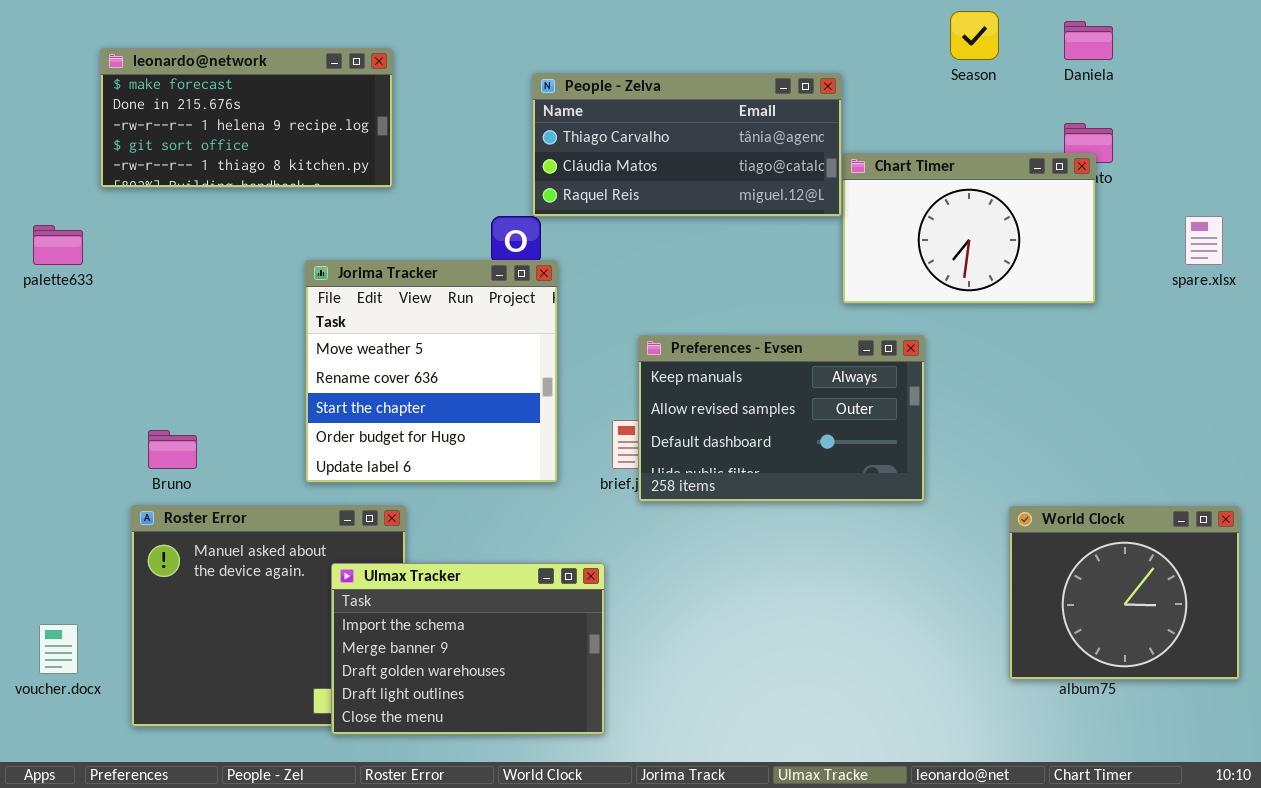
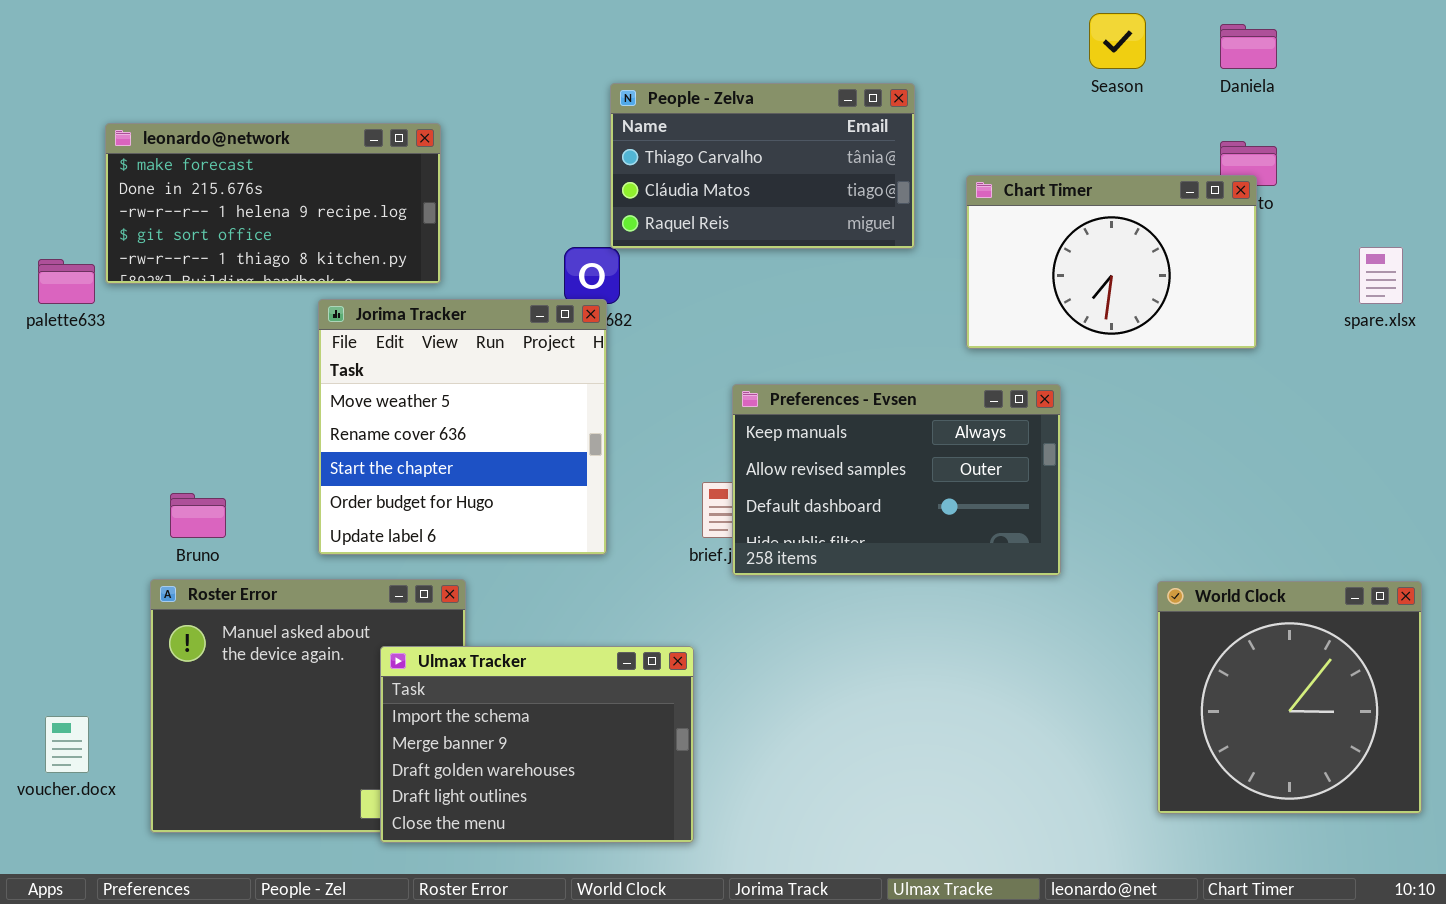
leonardo@network: [100,48,393,188] -> [105,123,441,284], moved
People - Zelva: [532,73,842,217] -> [610,83,915,249], resized
Jorima Tracker: [305,260,558,483] -> [318,299,607,555], moved
World Clock: [1009,506,1240,680] -> [1157,581,1422,814], resized

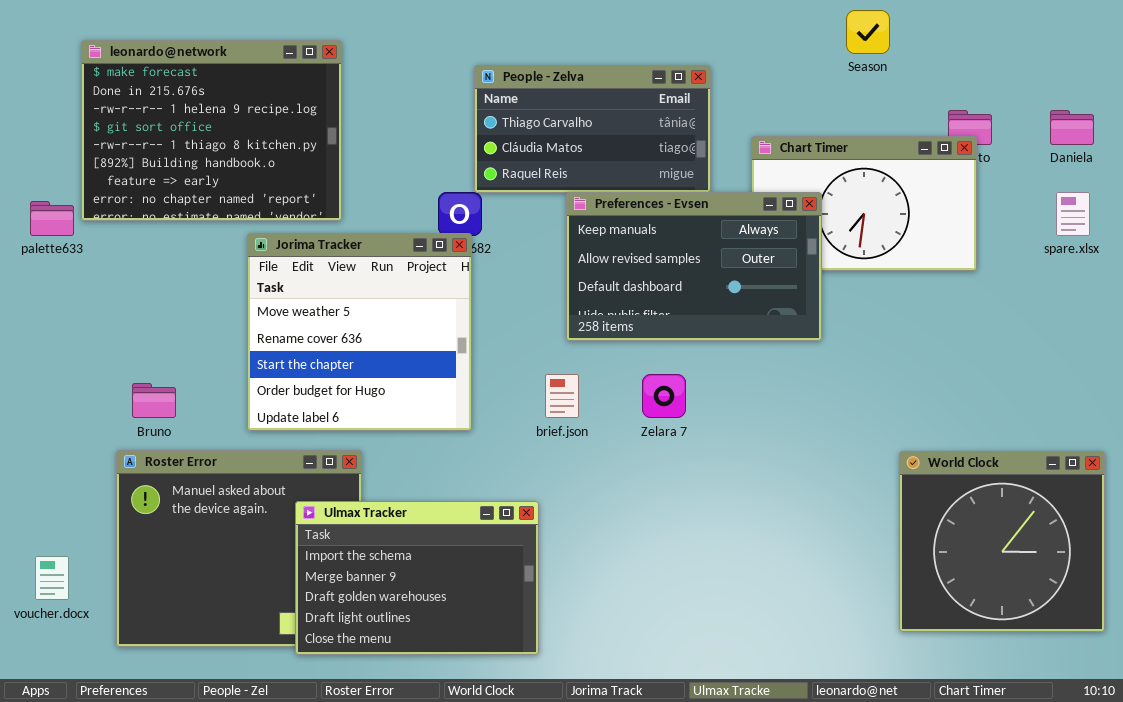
Daniela: [1220,24,1277,69] -> [1050,110,1094,145], moved
leonardo@network: [105,123,441,284] -> [81,40,342,221], resized
Preferences - Evsen: [732,384,1061,576] -> [566,192,822,341], moved

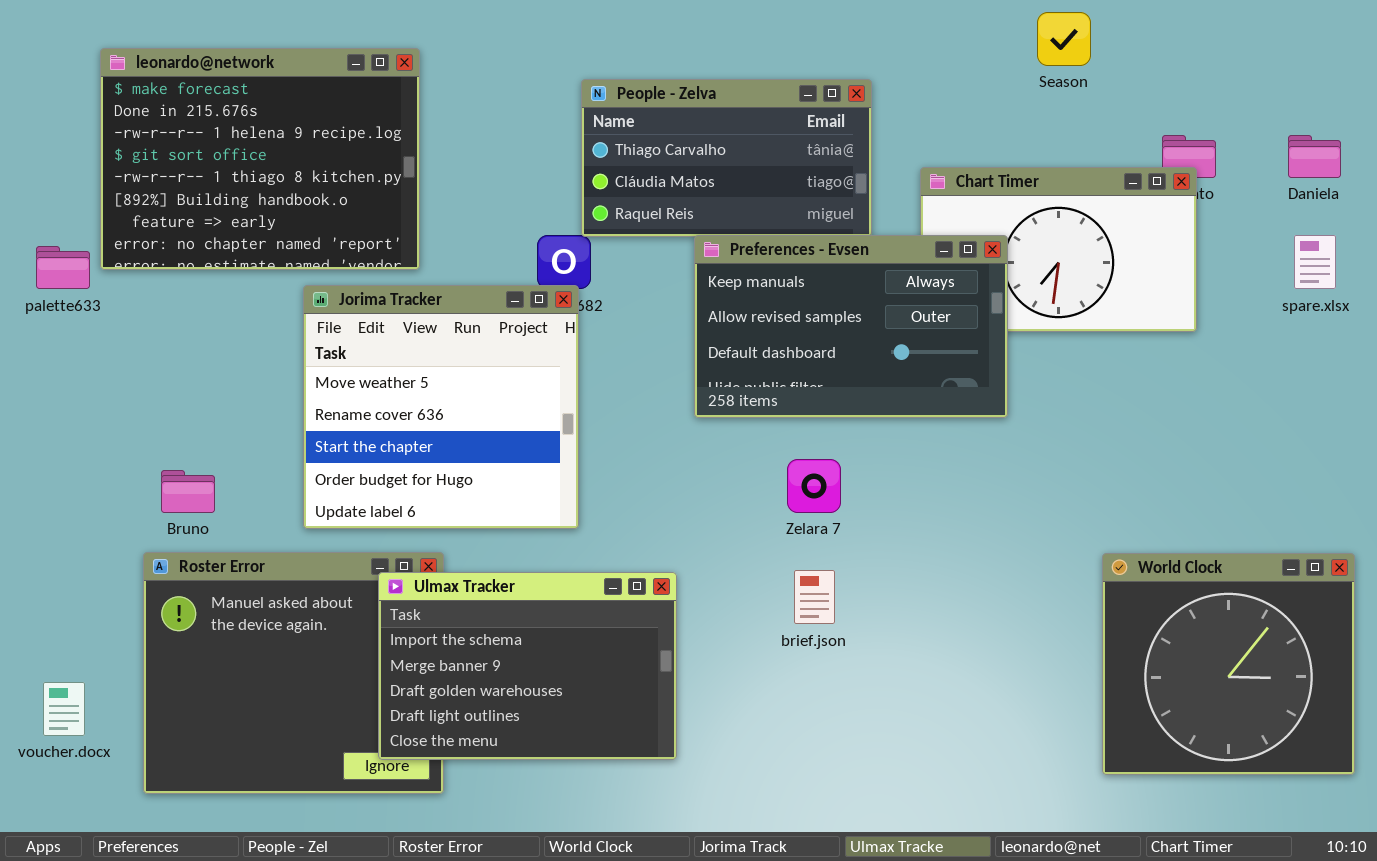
brief.json: [545,374,579,418] -> [794,570,835,624], moved
Ulmax Tracker: [295,501,539,655] -> [378,572,677,760], moved

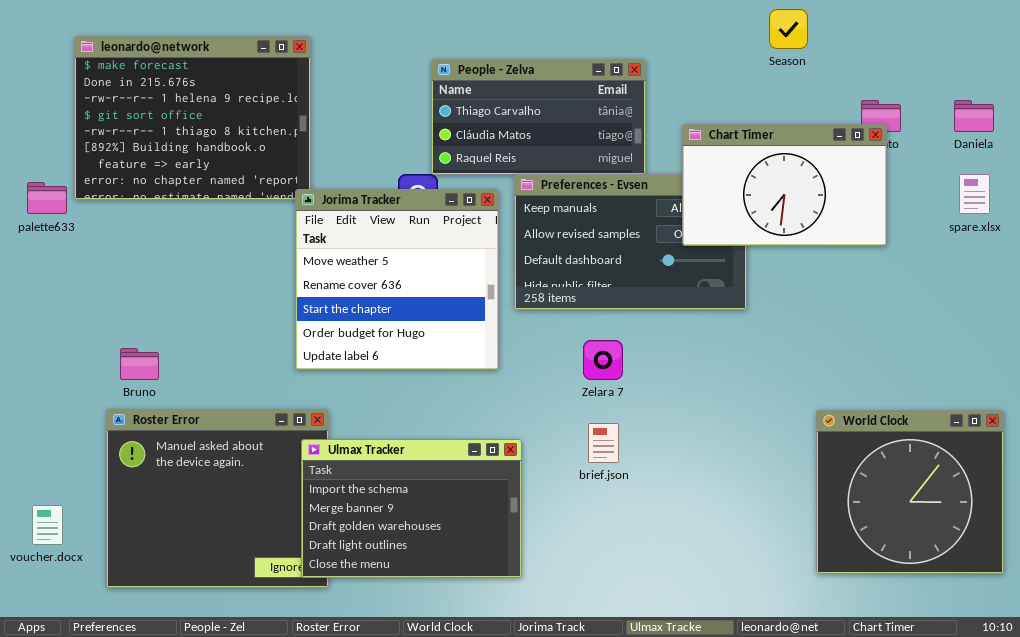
Chart Timer: [920,167,1197,332] -> [682,124,887,246], raised
Jorima Tracker: [303,285,579,529] -> [295,189,499,370], moved
Ulmax Tracker: [378,572,677,760] -> [301,439,522,578], moved

